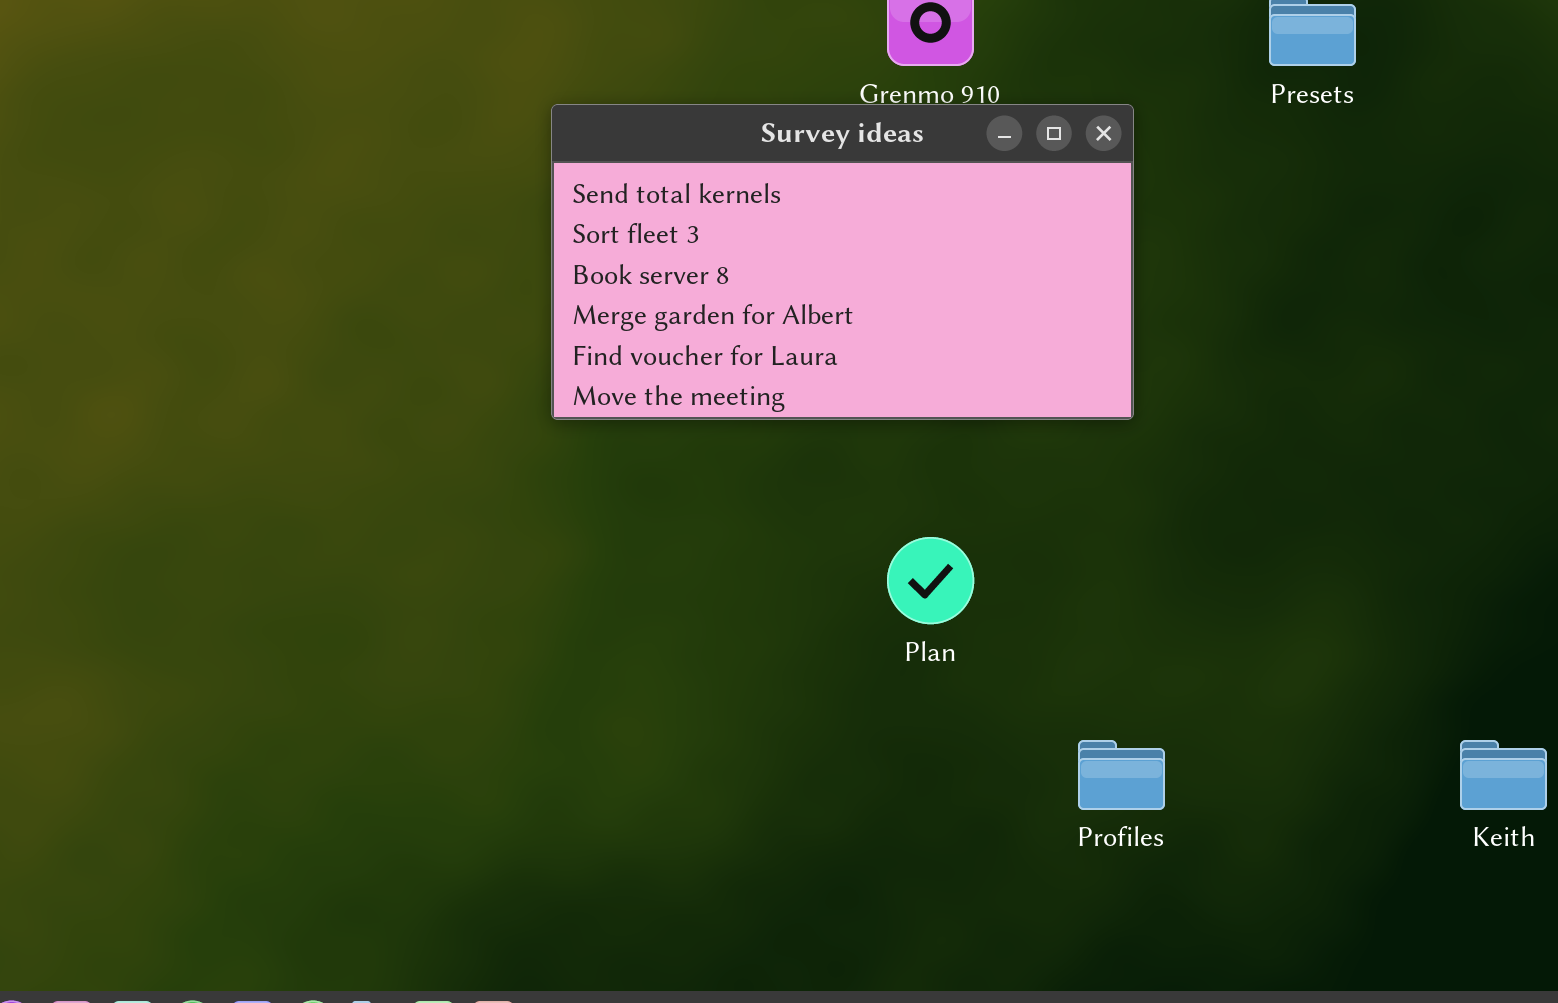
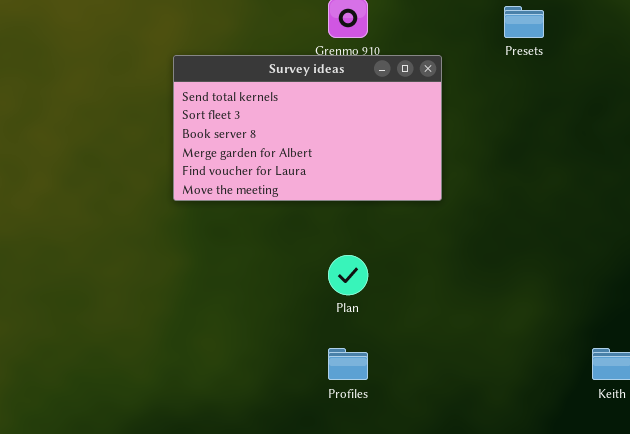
Profiles: [1078,740,1165,810] -> [328,348,368,380], moved

